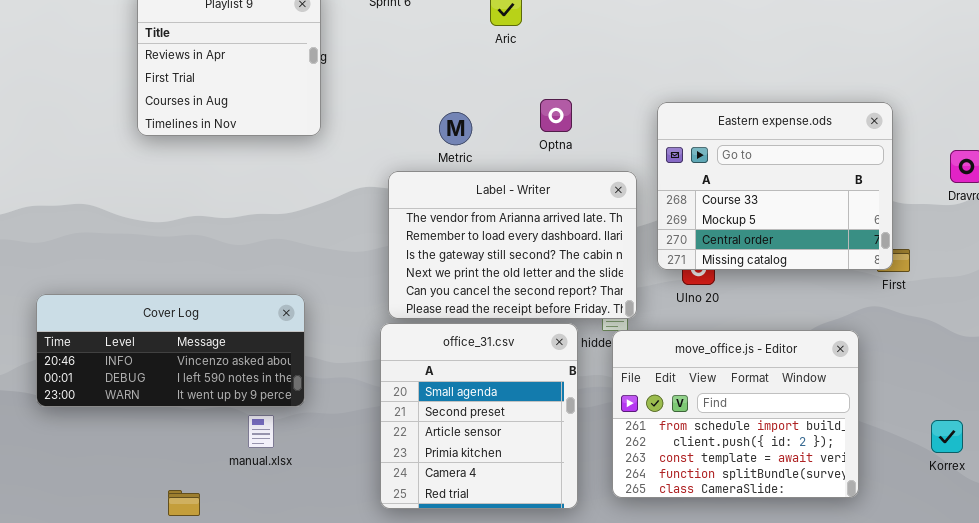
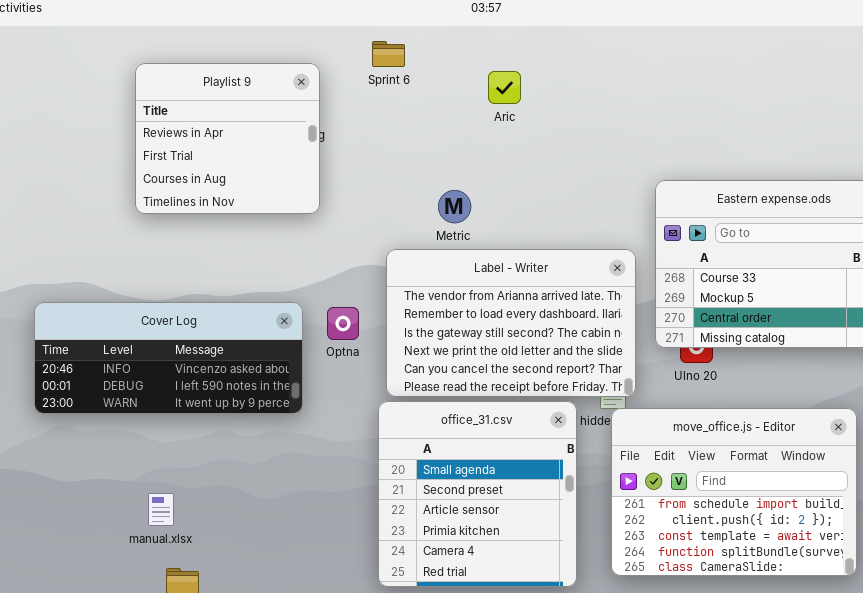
Optna: [540,99,572,132] -> [327,307,359,340], moved
Cover Log: [36,294,305,407] -> [34,302,303,414], moved
manual.xlsx: [248,415,274,448] -> [148,493,174,526], moved

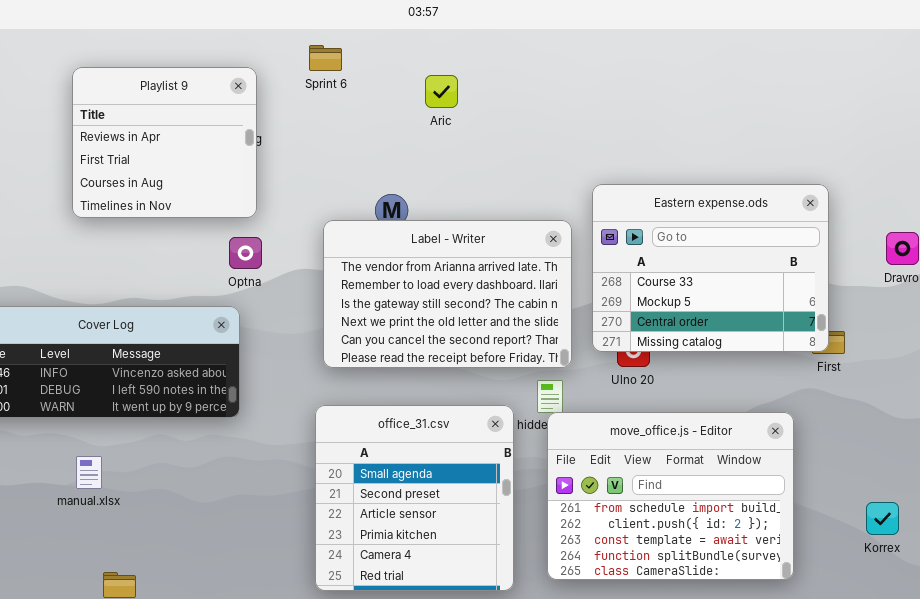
Label - Writer: [386,249,636,397] -> [323,220,572,368], moved
Optna: [327,307,359,340] -> [229,237,262,269], moved
manual.xlsx: [148,493,174,526] -> [76,456,102,489], moved

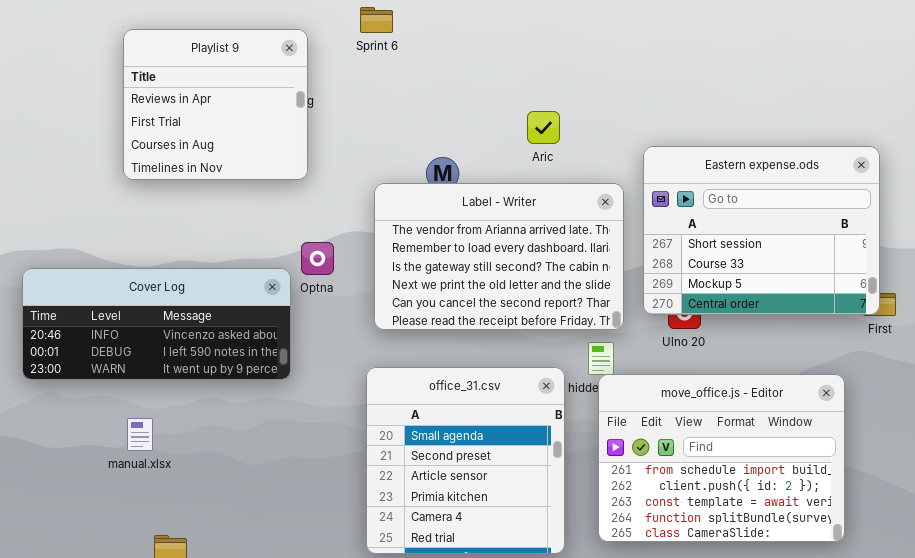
Aric: [425,75,458,108] -> [527,111,560,144], moved
Eastern expense.ods: [592,184,829,352] -> [643,146,880,315], scrolled up 1 row
Optna: [229,237,262,269] -> [301,242,334,275], moved

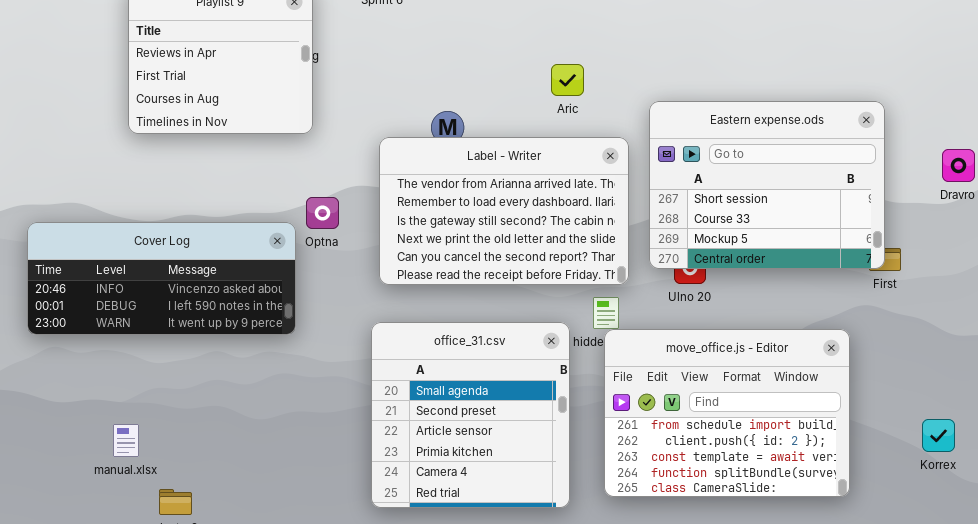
Aric: [527,111,560,144] -> [551,64,584,96], moved
manual.xlsx: [127,418,153,451] -> [113,424,139,457], moved

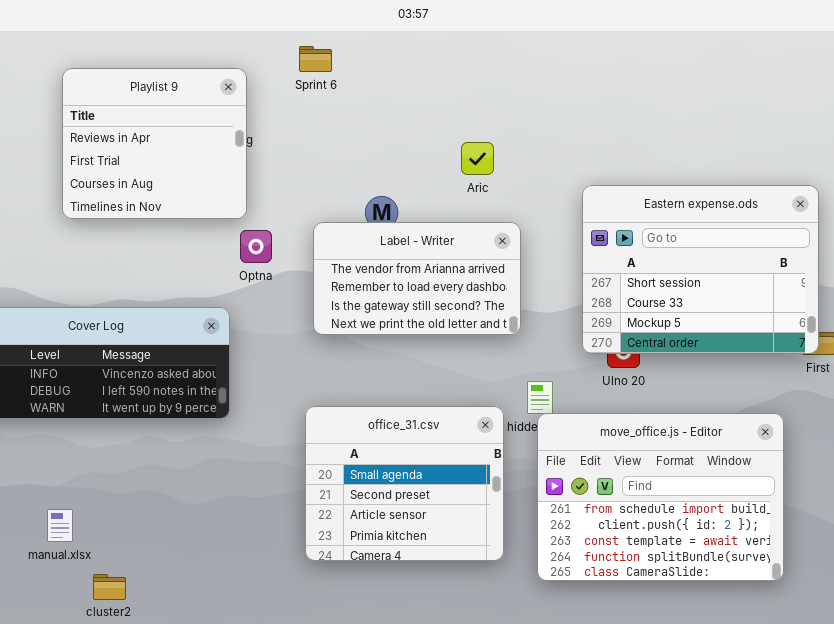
Aric: [551,64,584,96] -> [461,142,494,175], moved
Label - Writer: [379,137,629,285] -> [313,222,521,335], resized
Optna: [306,197,339,229] -> [240,230,272,263], moved
office_31.csv: [371,322,570,508] -> [305,406,504,561], resized

